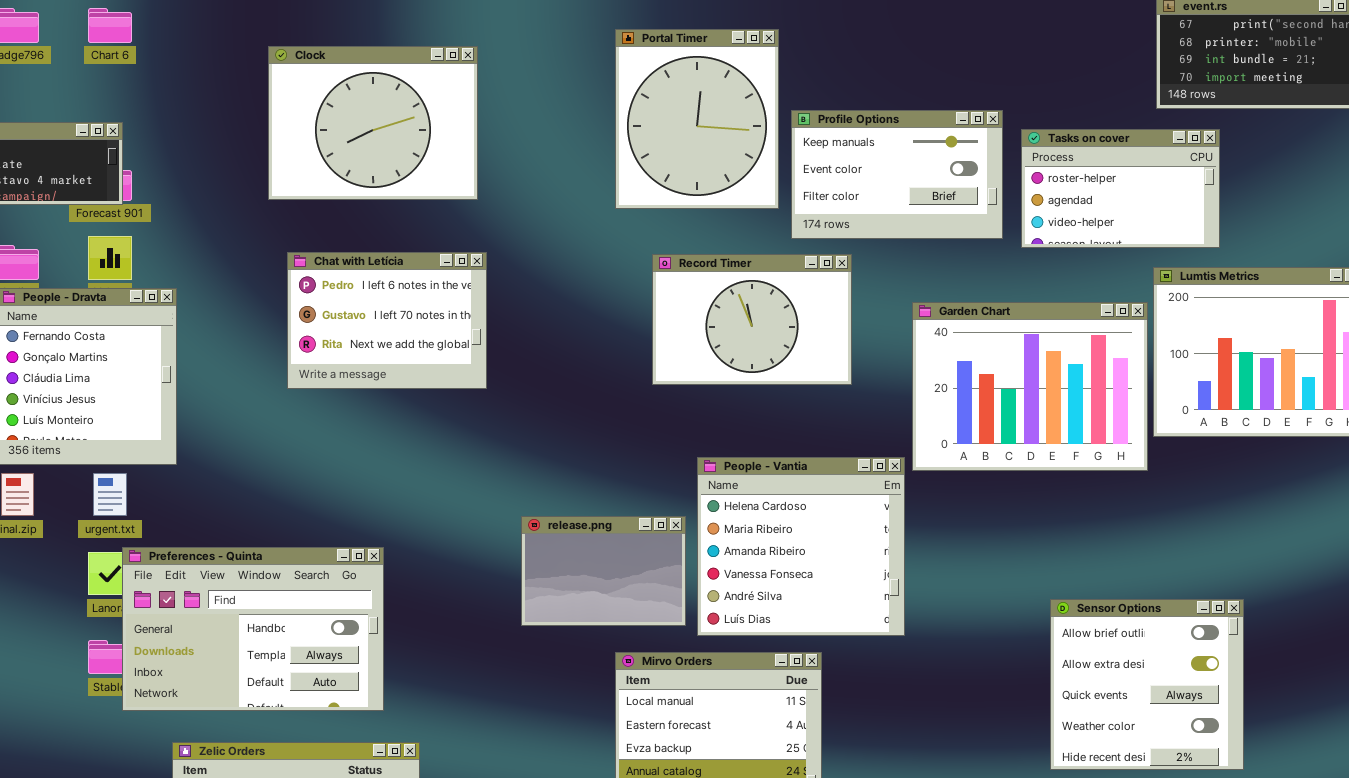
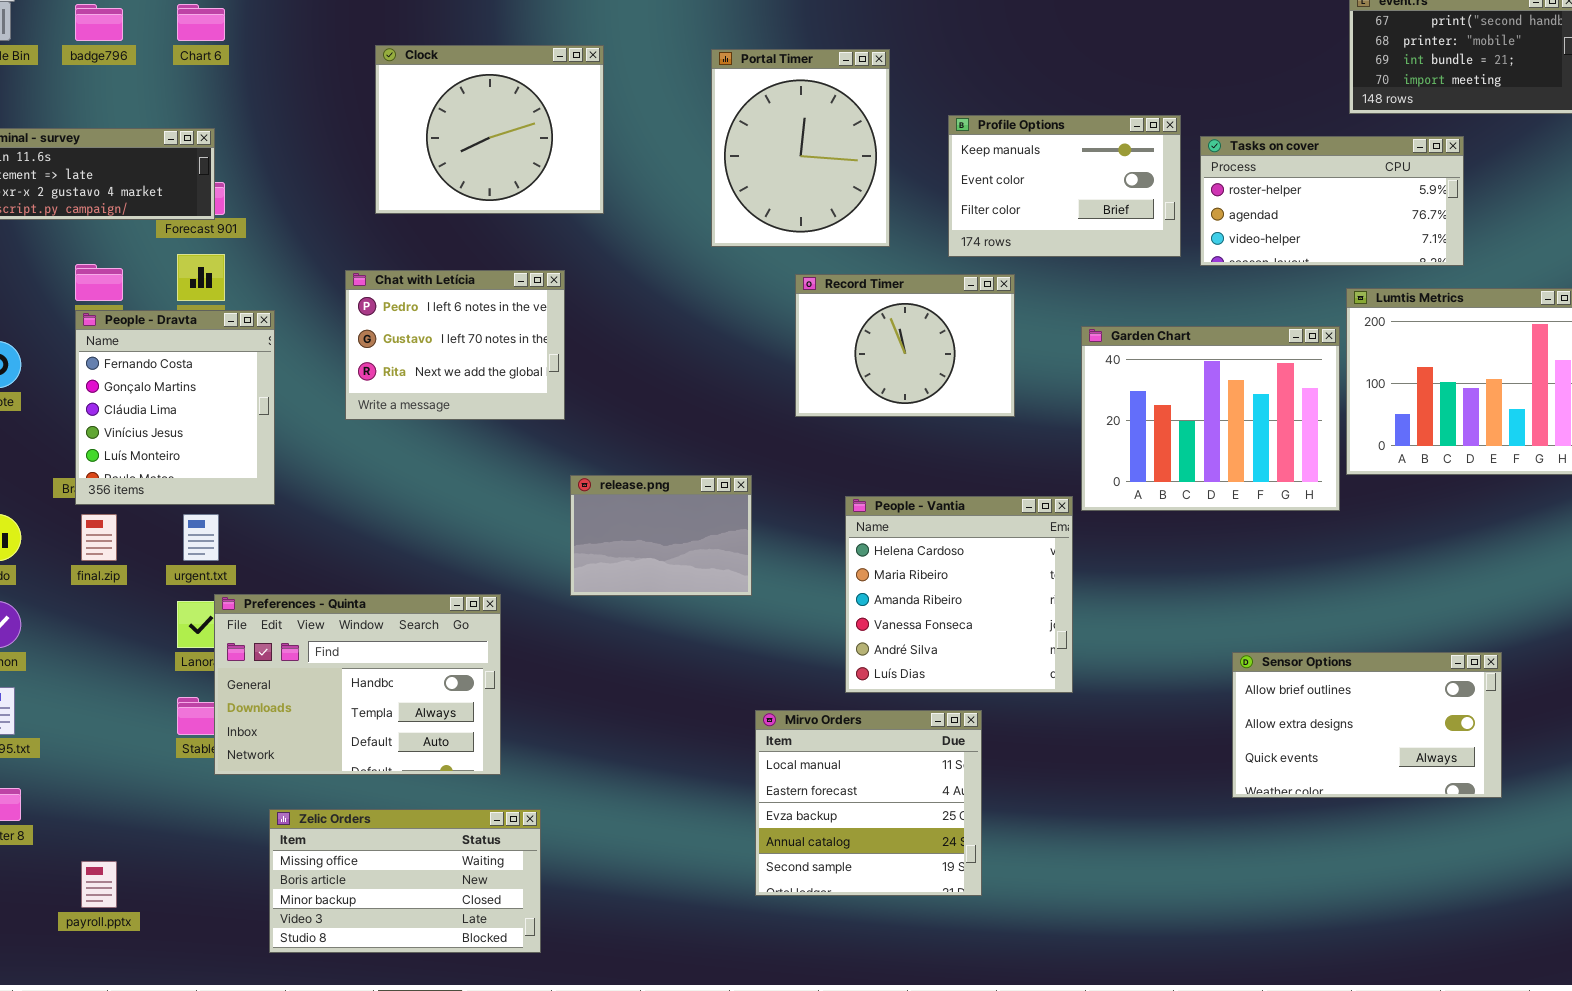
Portal Timer: [615,29,779,209] -> [711,49,890,247], moved
Tasks on cover: [1021,129,1220,248] -> [1200,136,1464,266], resized
Chat with Letícia: [287,252,487,389] -> [345,270,565,420], moved
release.png: [521,516,686,626] -> [570,475,752,596], moved
Sensor Options: [1050,599,1244,770] -> [1232,652,1502,798], resized

